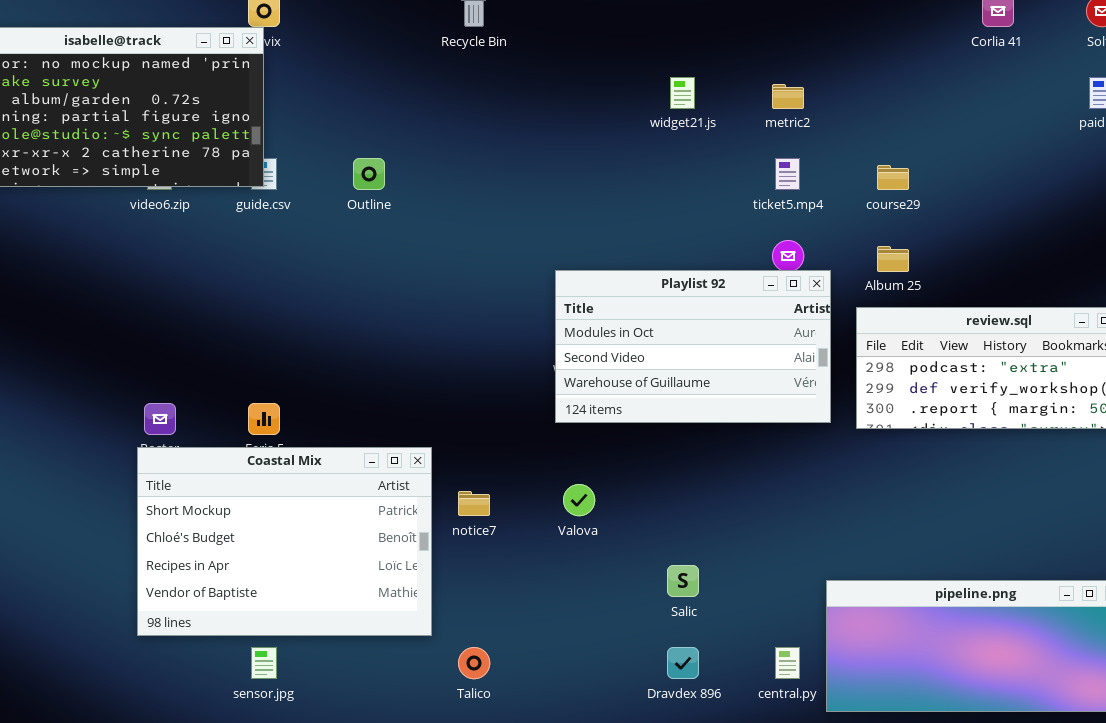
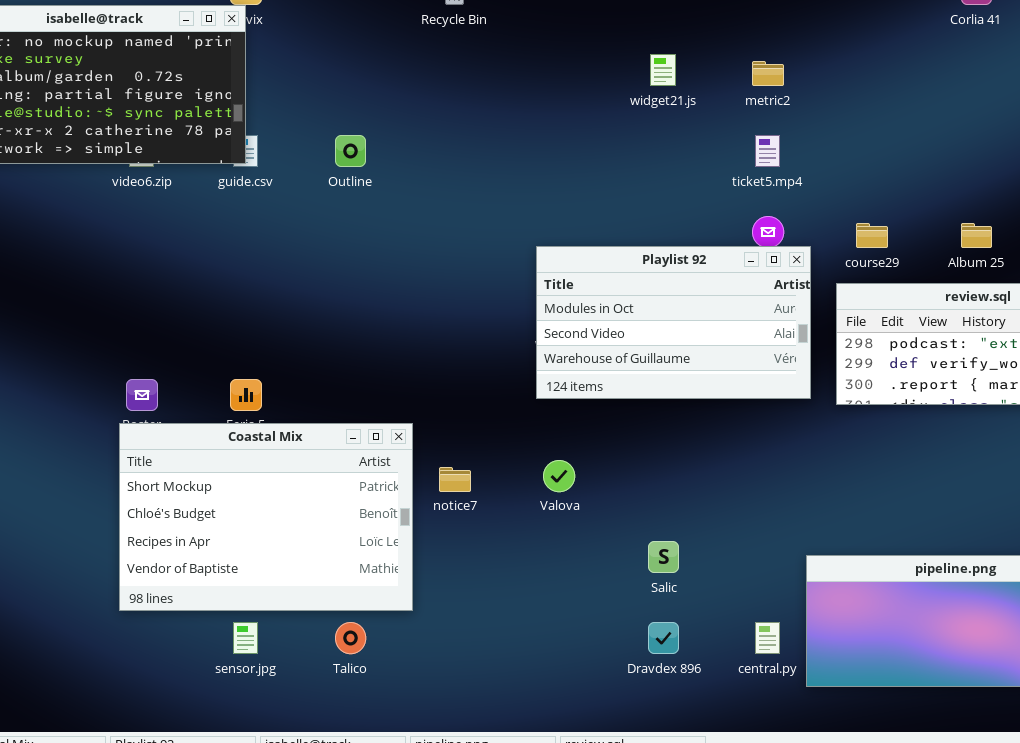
course29: [877,165,909,190] -> [856,223,888,248], moved
Album 25: [877,246,909,272] -> [961,223,992,248], moved
Talico: [458,647,490,679] -> [335,622,366,654], moved

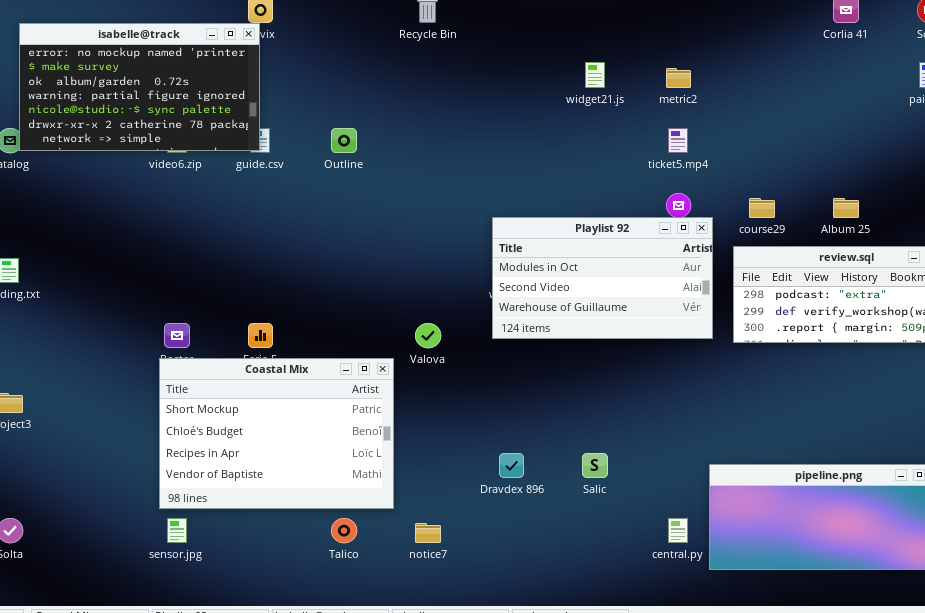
Valova: [543,460,575,492] -> [415,323,441,348], moved
notice7: [439,467,471,492] -> [415,523,441,543], moved
sensor.jpg: [233,622,258,654] -> [167,518,187,543], moved
Dravdex 896: [648,622,679,654] -> [499,453,524,478], moved

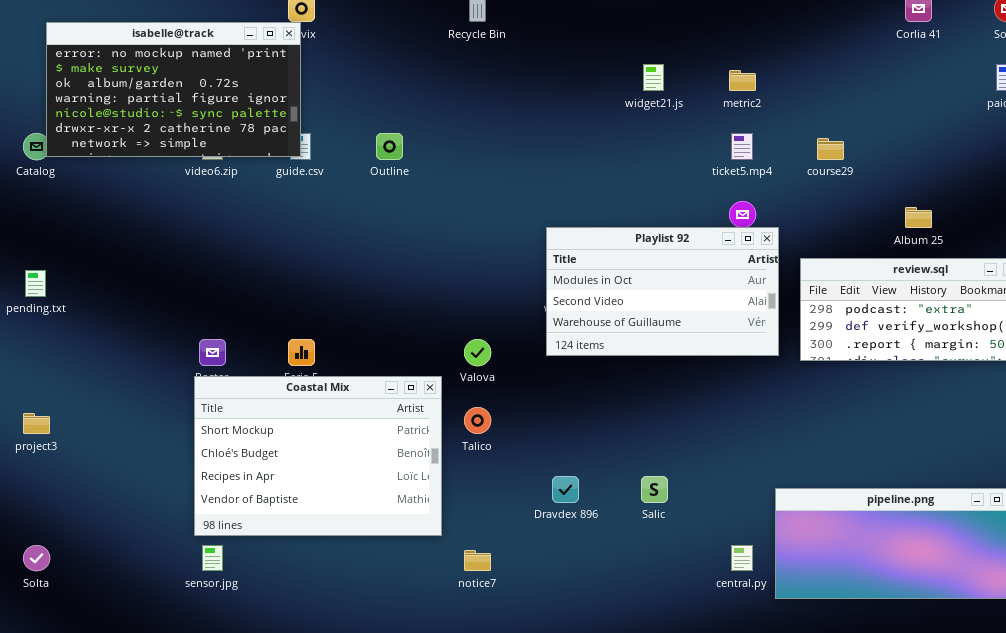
course29: [749,198,775,218] -> [817,138,844,160], moved
Talico: [331,518,357,543] -> [464,407,491,434], moved

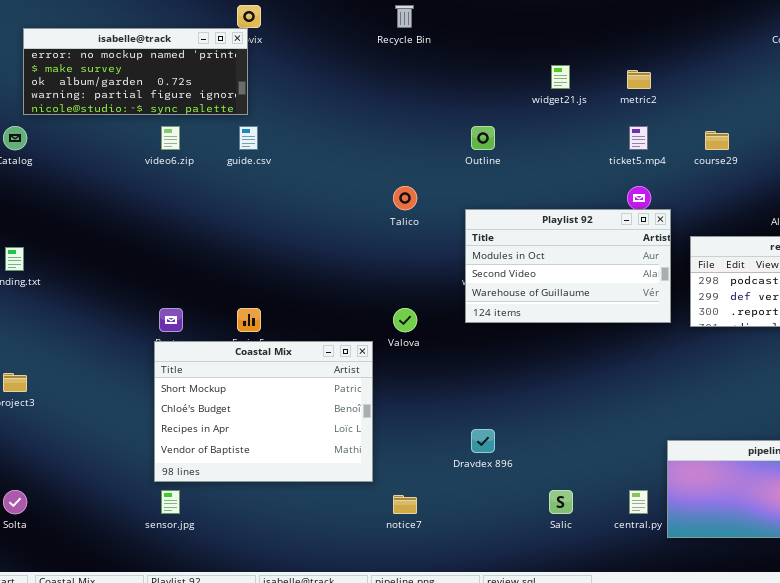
isabelle@track: [46,22,301,157] -> [23,28,248,115], resized
Outline: [376,133,403,160] -> [471,126,495,150], moved
Talico: [464,407,491,434] -> [393,186,417,210], moved
Salic: [641,476,668,503] -> [549,490,573,514], moved

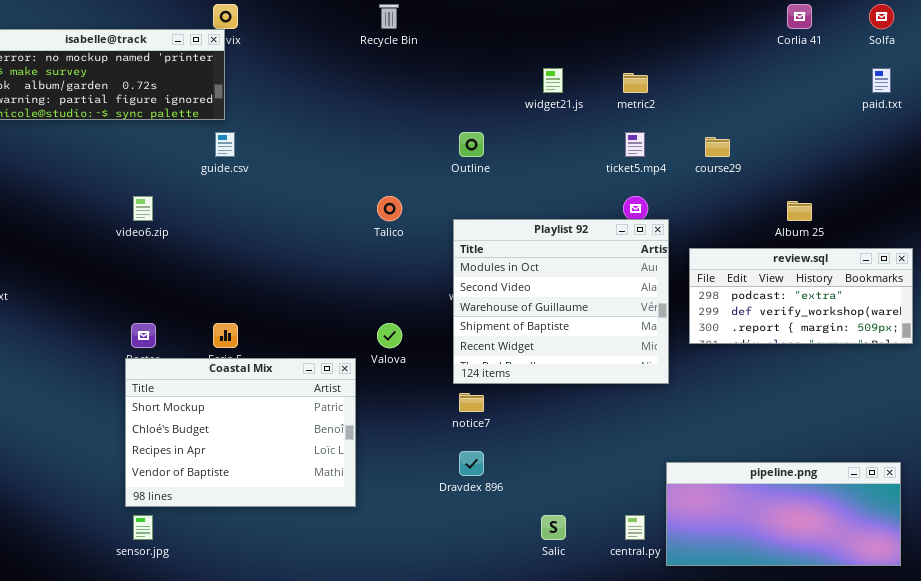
video6.zip: [161,126,180,150] -> [133,196,153,221], moved
Playlist 92: [465,209,671,323] -> [453,219,669,384], resized
notice7: [393,495,417,514] -> [459,393,484,412], moved

